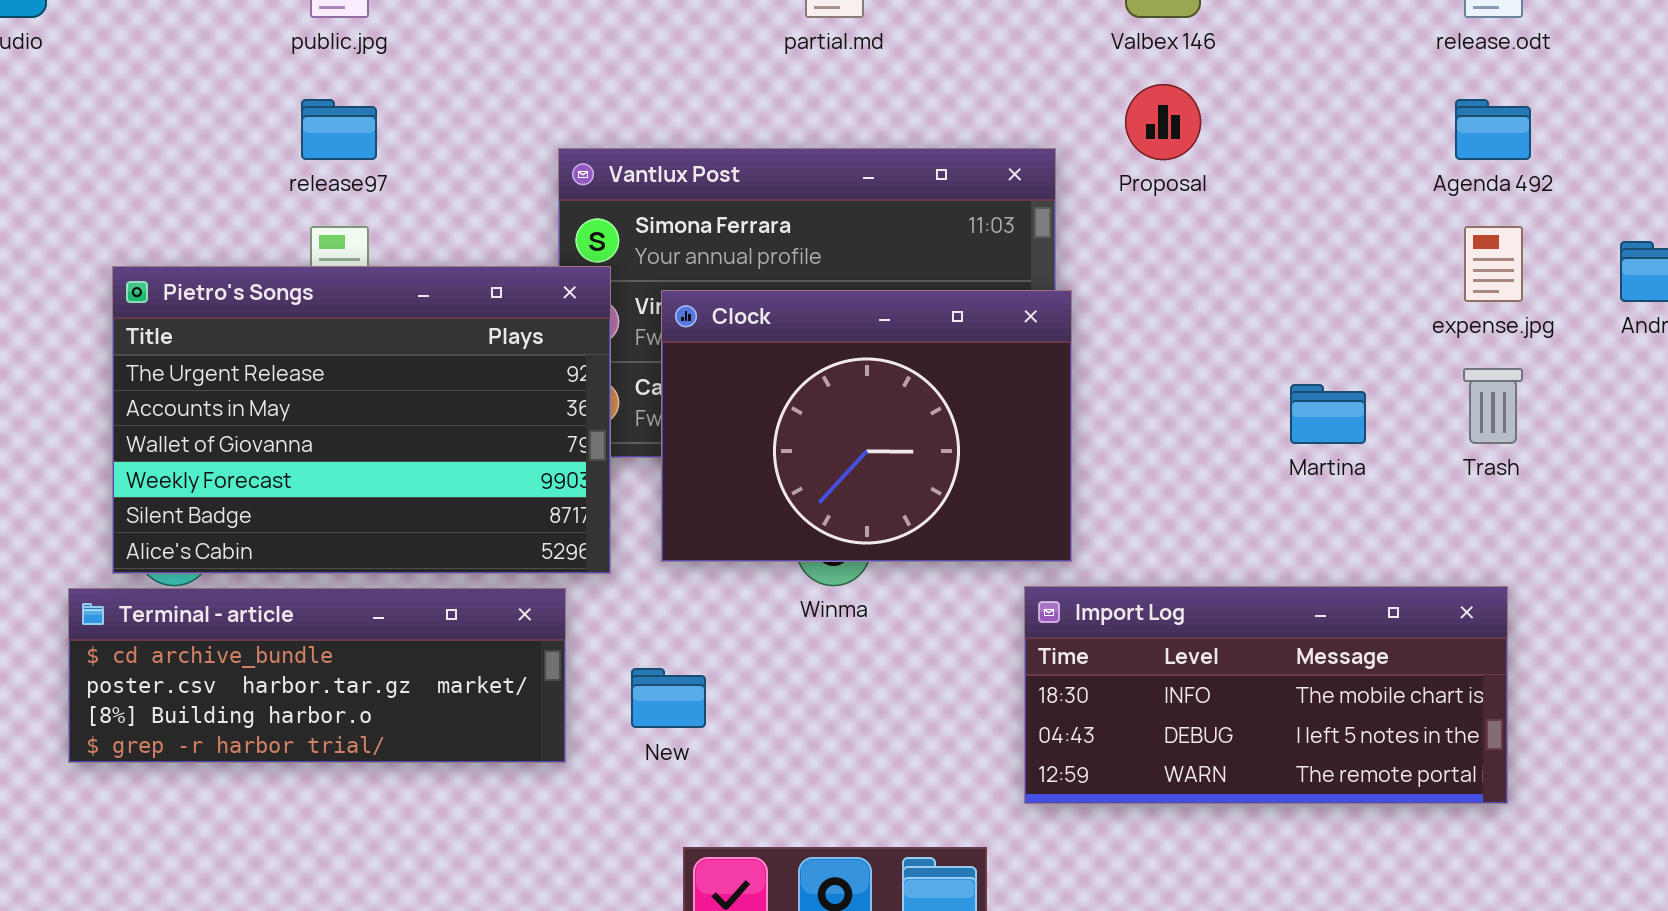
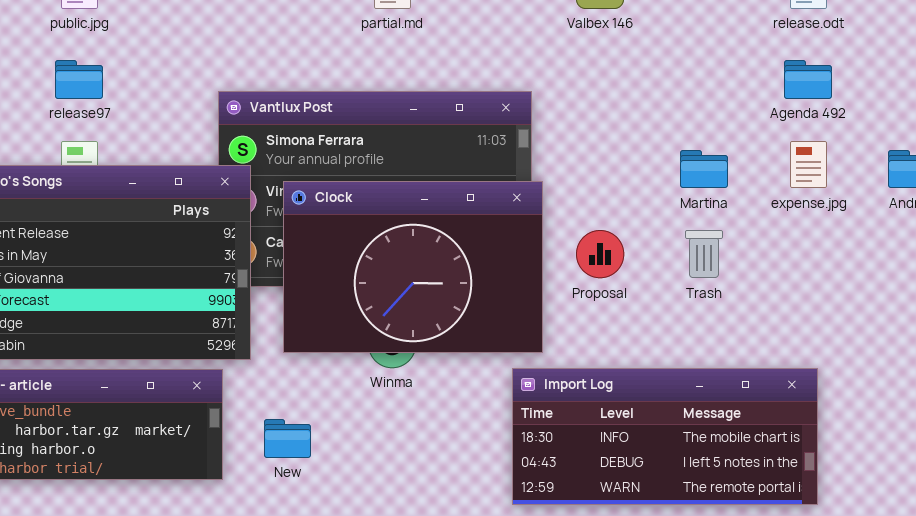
Proposal: [1125,84,1201,160] -> [576,230,624,278], moved
Trash: [1463,368,1523,444] -> [685,230,723,278], moved
Martina: [1290,384,1366,444] -> [680,150,728,188], moved

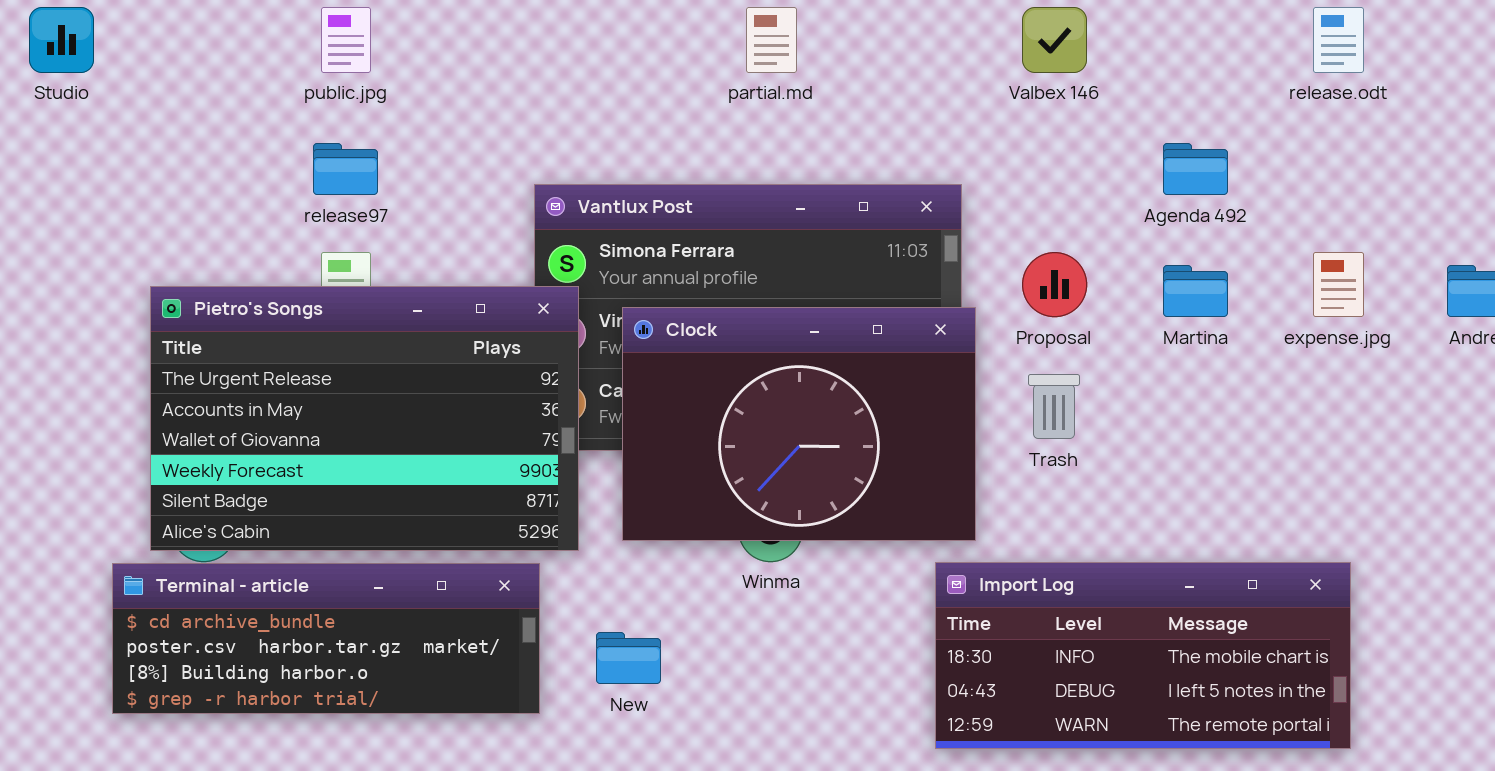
Agenda 492: [784,60,832,99] -> [1163,143,1228,195], moved
Proposal: [576,230,624,278] -> [1022,252,1087,317], moved
Trash: [685,230,723,278] -> [1028,374,1080,439], moved

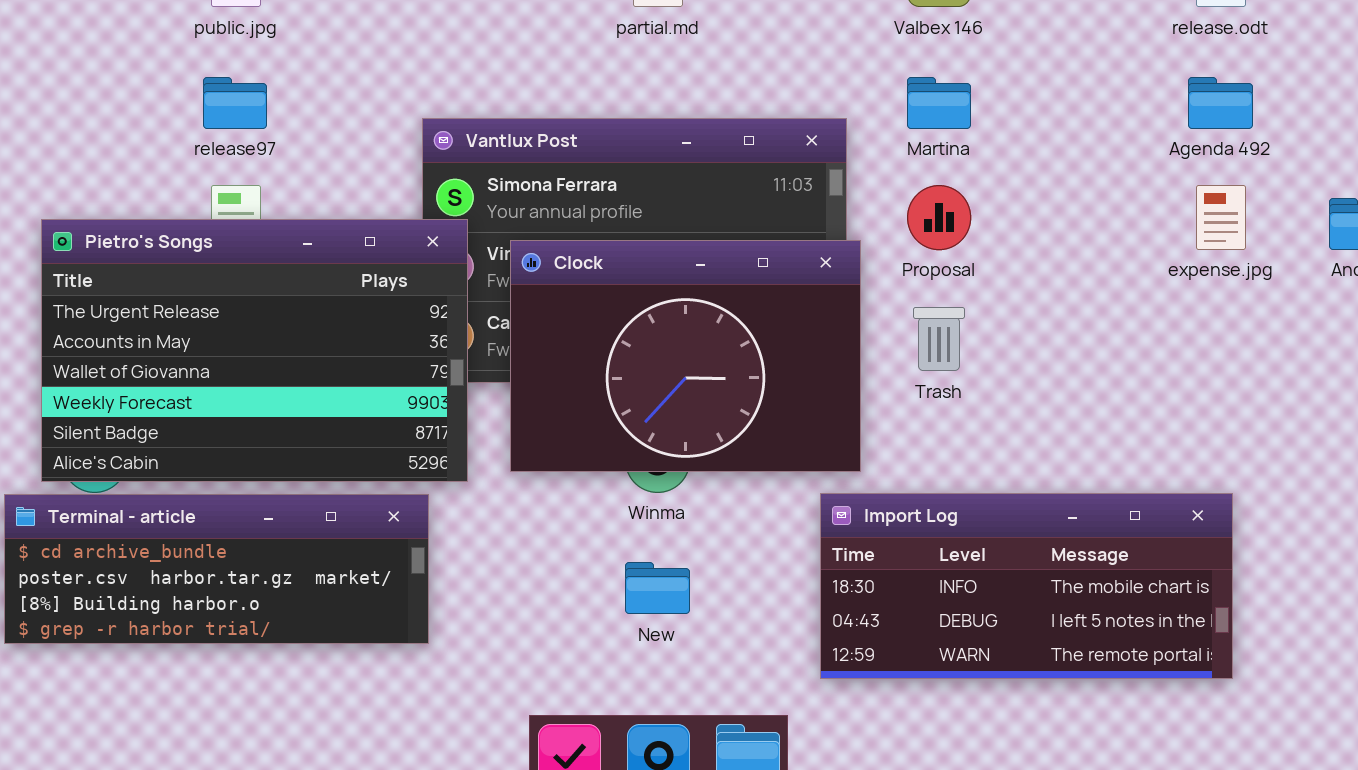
Agenda 492: [1163,143,1228,195] -> [1188,77,1253,129], moved
Martina: [1163,265,1228,317] -> [907,77,971,129], moved
New: [596,632,661,684] -> [625,562,690,614], moved

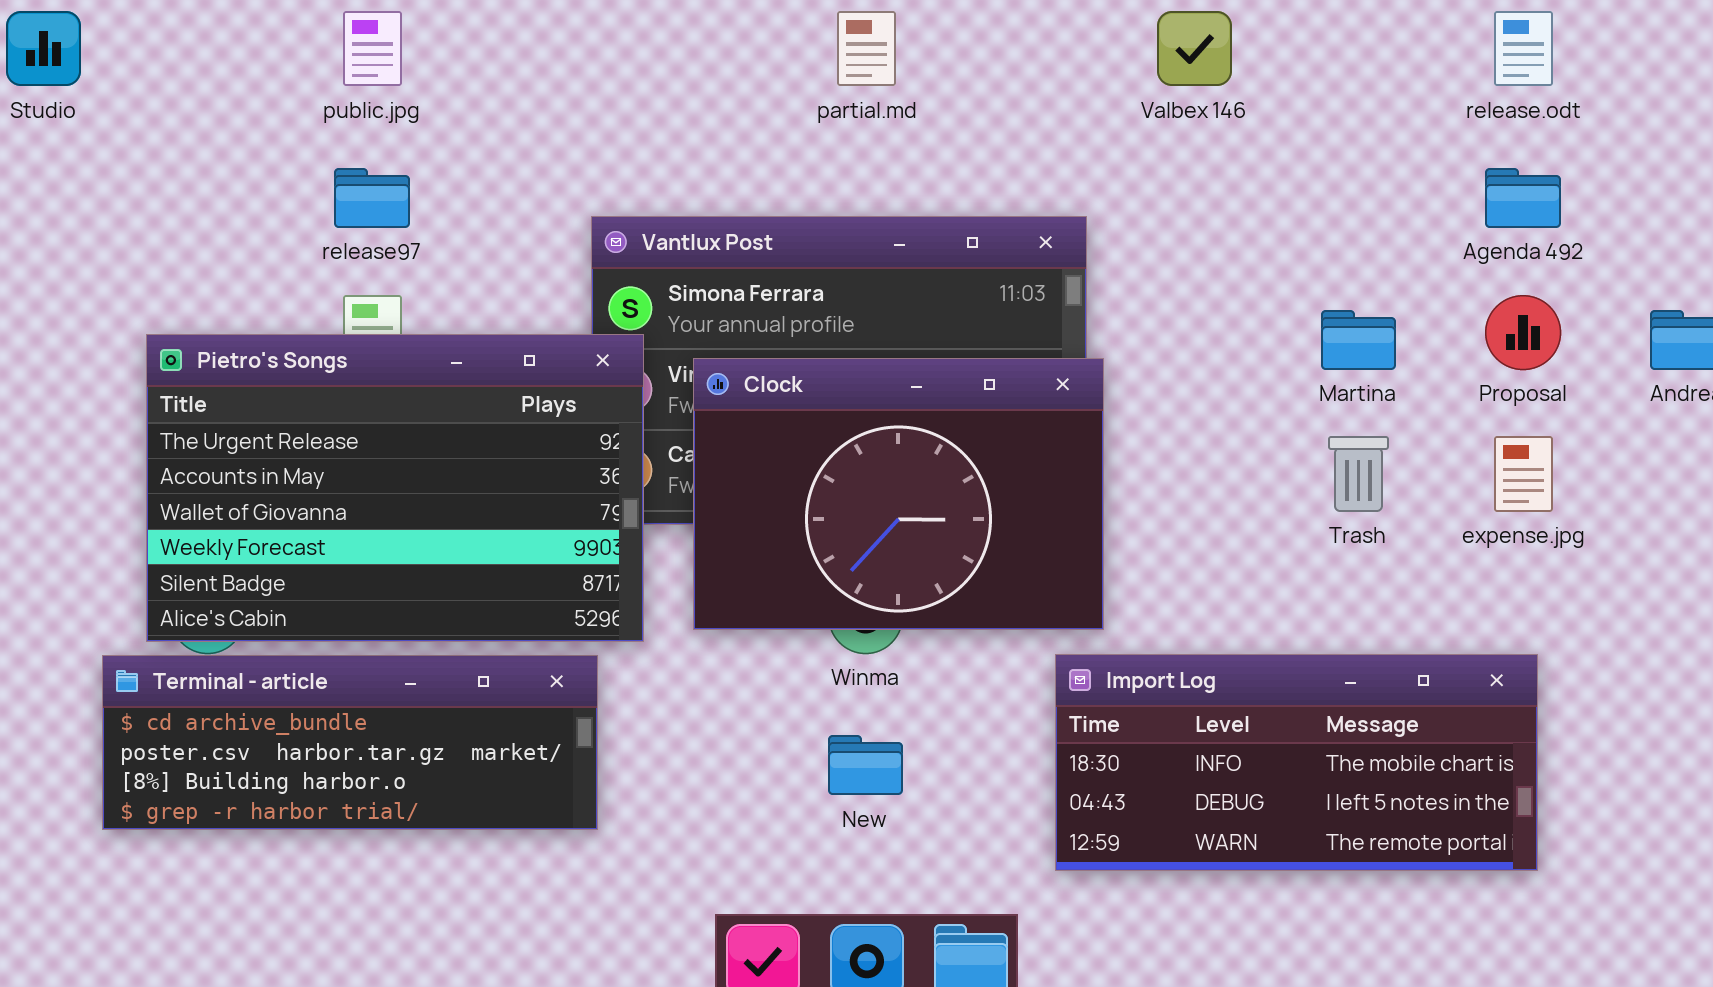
Martina: [907,77,971,129] -> [1321,310,1396,370], moved
Proposal: [907,185,971,250] -> [1485,295,1561,370], moved
expense.jpg: [1196,185,1246,250] -> [1494,436,1553,512], moved
Trash: [913,307,965,371] -> [1328,436,1389,512], moved

